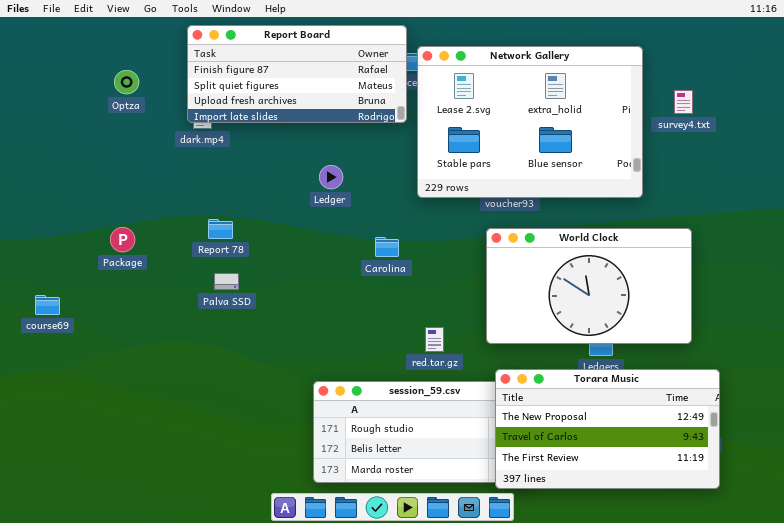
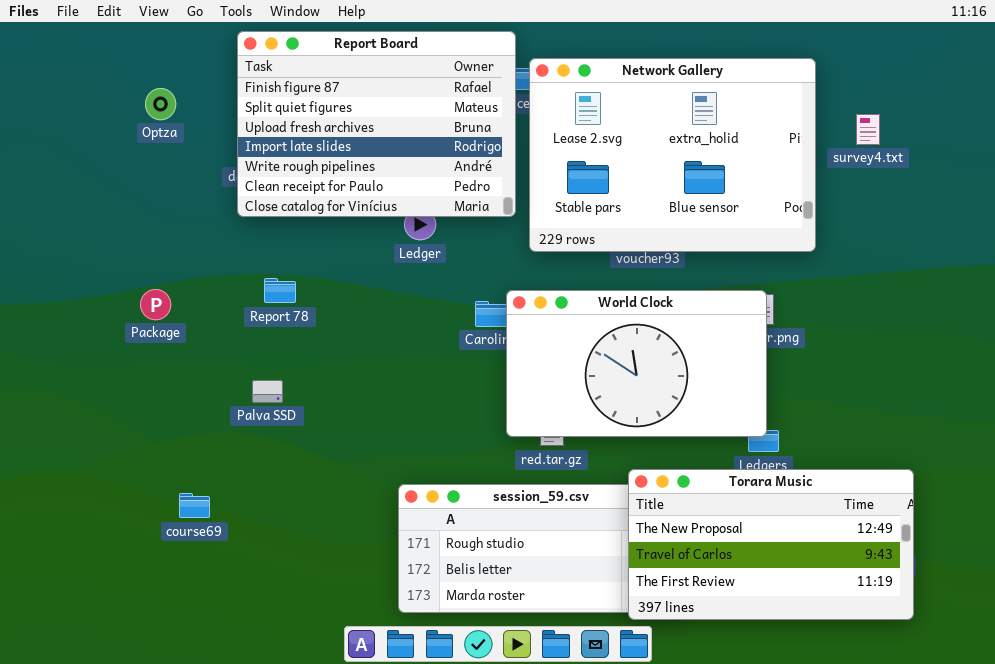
Report Board: [187,25,407,123] -> [237,31,516,217], resized
World Clock: [486,228,692,344] -> [506,290,767,437], moved
Palva SSD: [214,273,239,290] -> [252,380,283,403], moved
course69: [35,295,60,315] -> [179,493,210,518], moved

